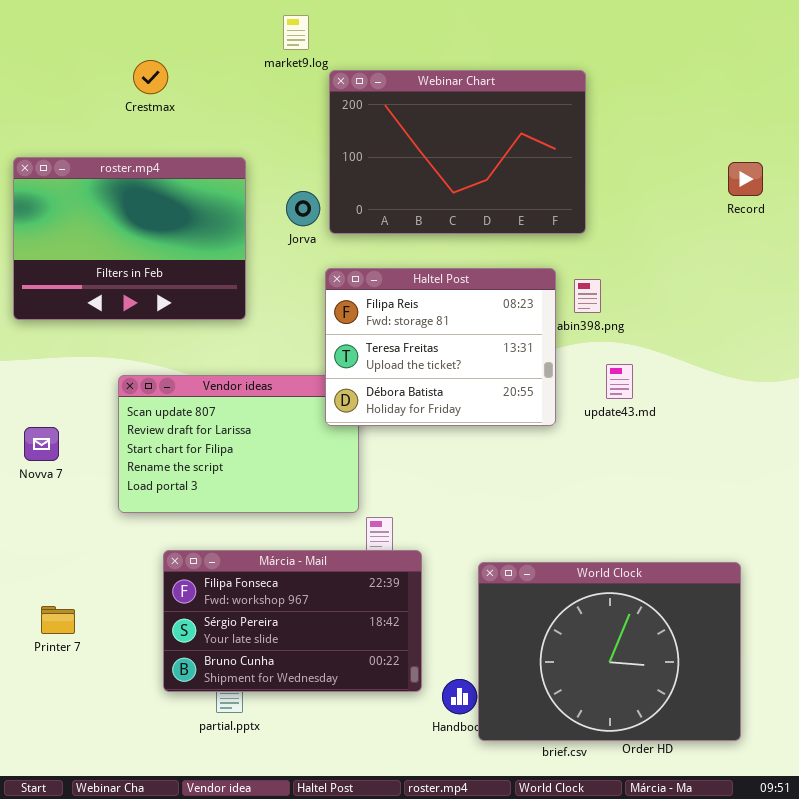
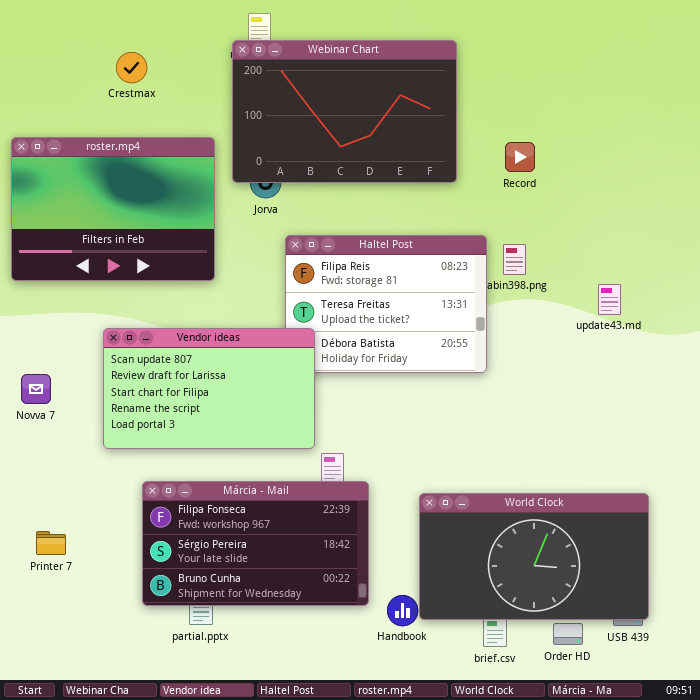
Webinar Chart: [329,70,586,234] -> [232,40,457,183], moved
Record: [728,162,763,196] -> [505,142,535,172], moved
update43.md: [606,364,633,399] -> [598,284,621,315], moved
Vendor ideas: [118,375,359,513] -> [103,328,315,449], raised
World Clock: [478,562,741,741] -> [419,493,649,620], resized

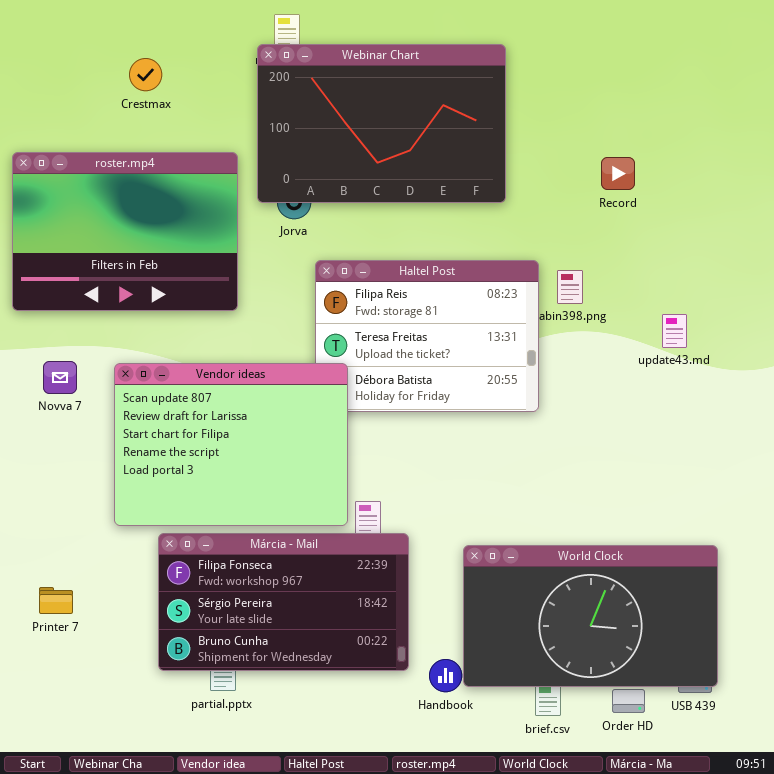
Record: [505,142,535,172] -> [601,157,635,190], moved
Vendor ideas: [103,328,315,449] -> [114,363,348,526], resized
Novva 7: [21,374,51,404] -> [43,361,77,394], moved

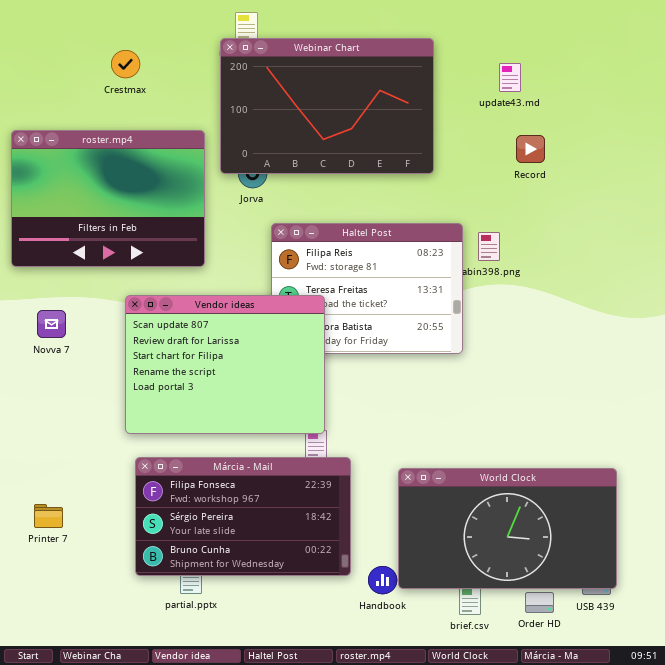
update43.md: [662,314,687,348] -> [499,63,521,92], moved
Vendor ideas: [114,363,348,526] -> [125,295,325,434], moved

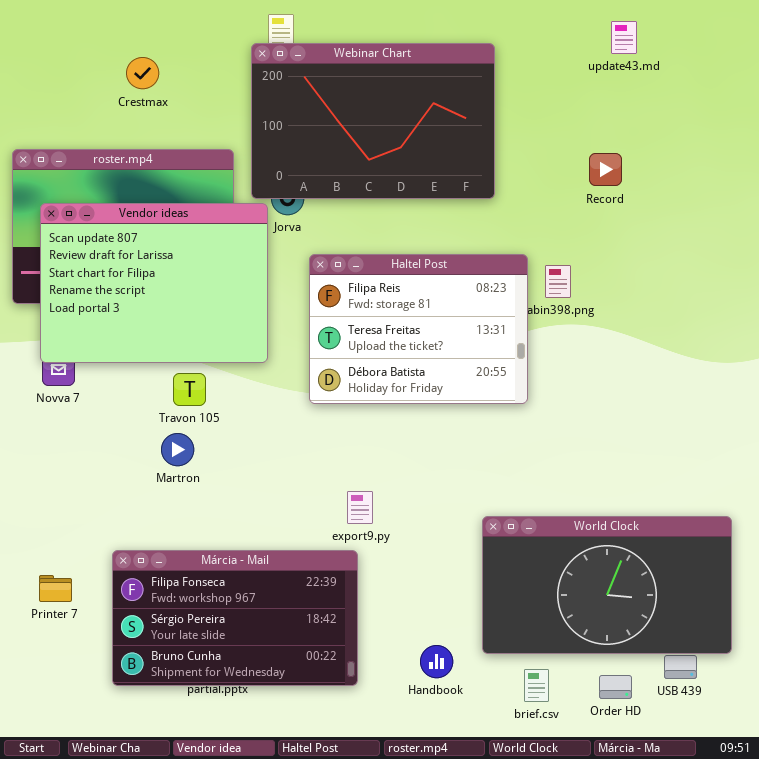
update43.md: [499,63,521,92] -> [611,21,637,54], moved
Vendor ideas: [125,295,325,434] -> [40,203,268,363], moved
Márcia - Mail: [135,457,351,576] -> [112,550,358,686], moved
World Clock: [398,468,617,589] -> [482,516,732,654], moved

